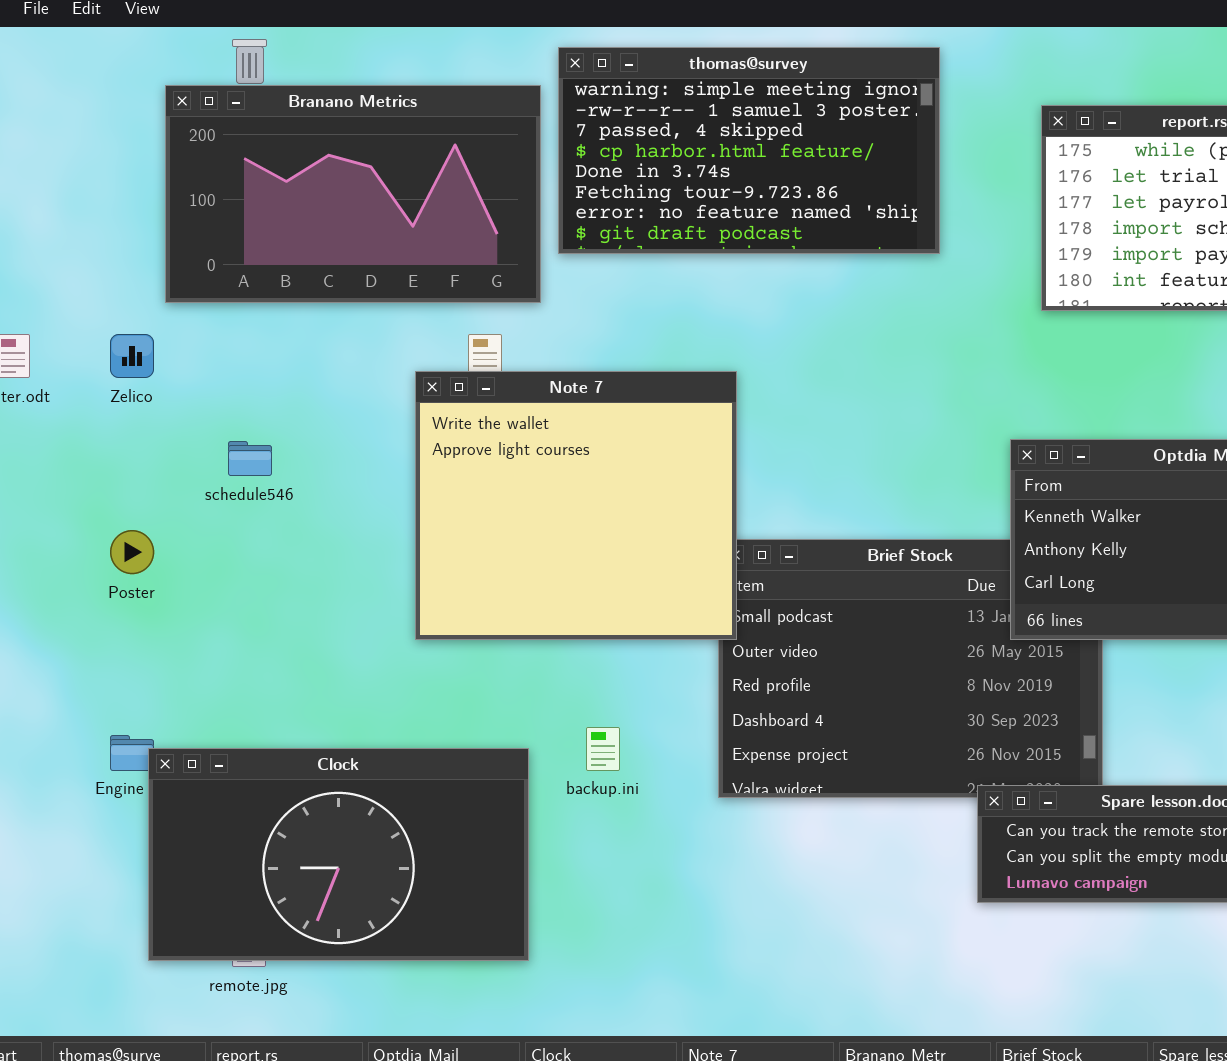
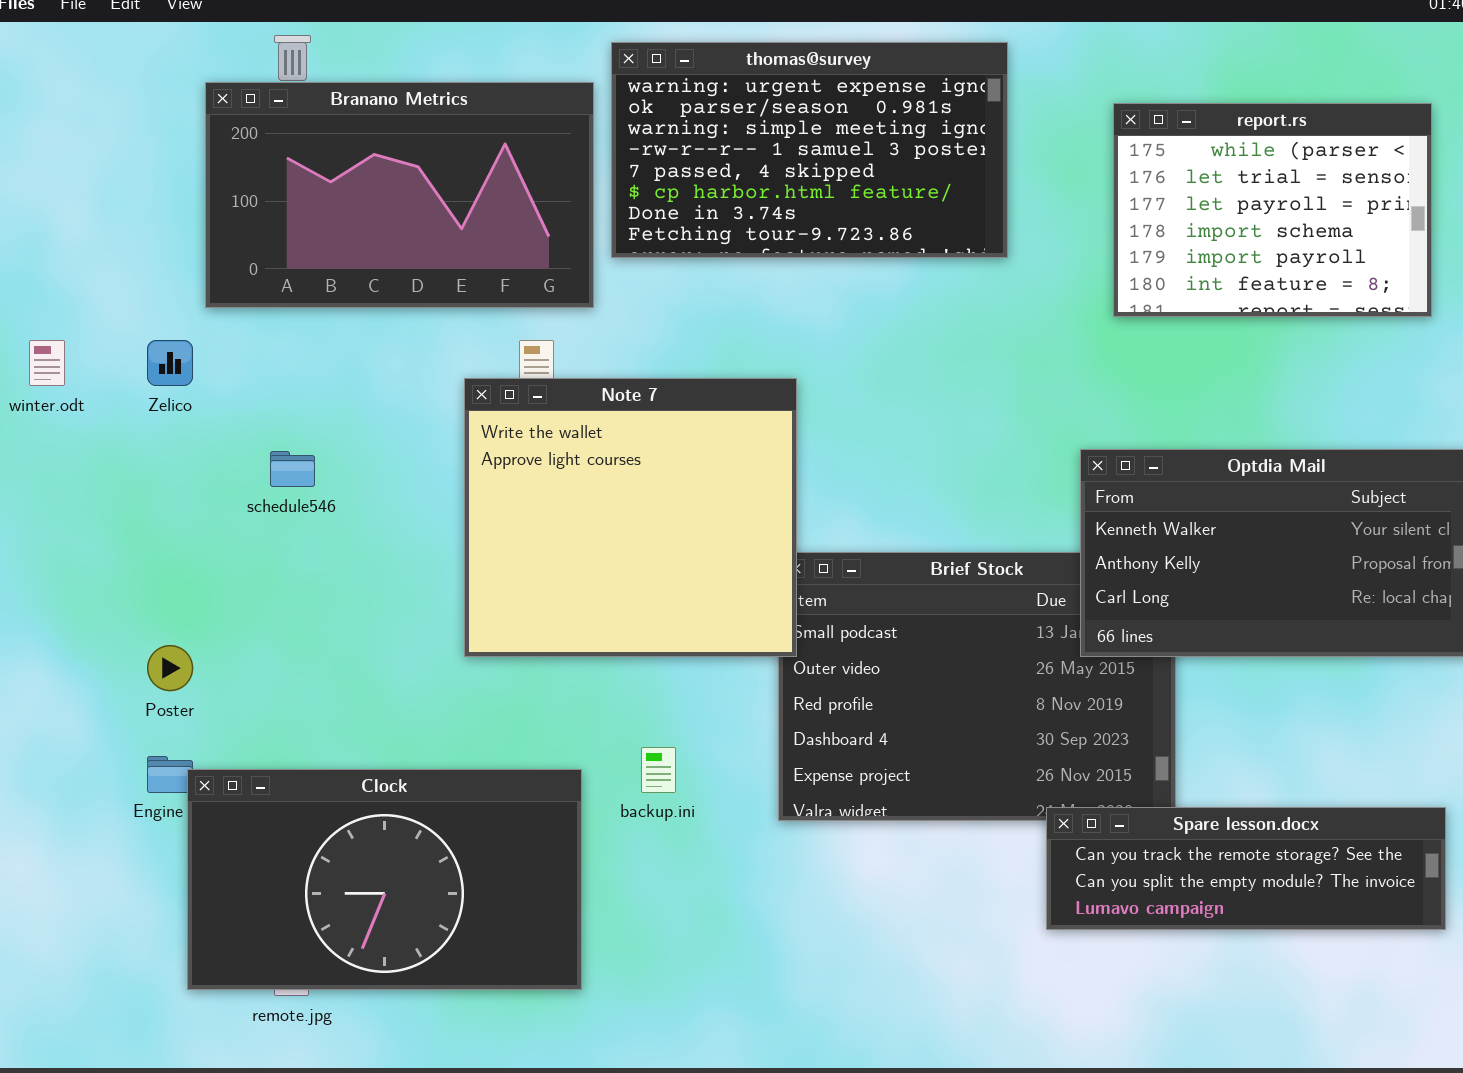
thomas@survey: [558,47,940,254] -> [611,42,1008,258], scrolled up 2 rows
Poster: [110,530,154,574] -> [147,645,193,691], moved

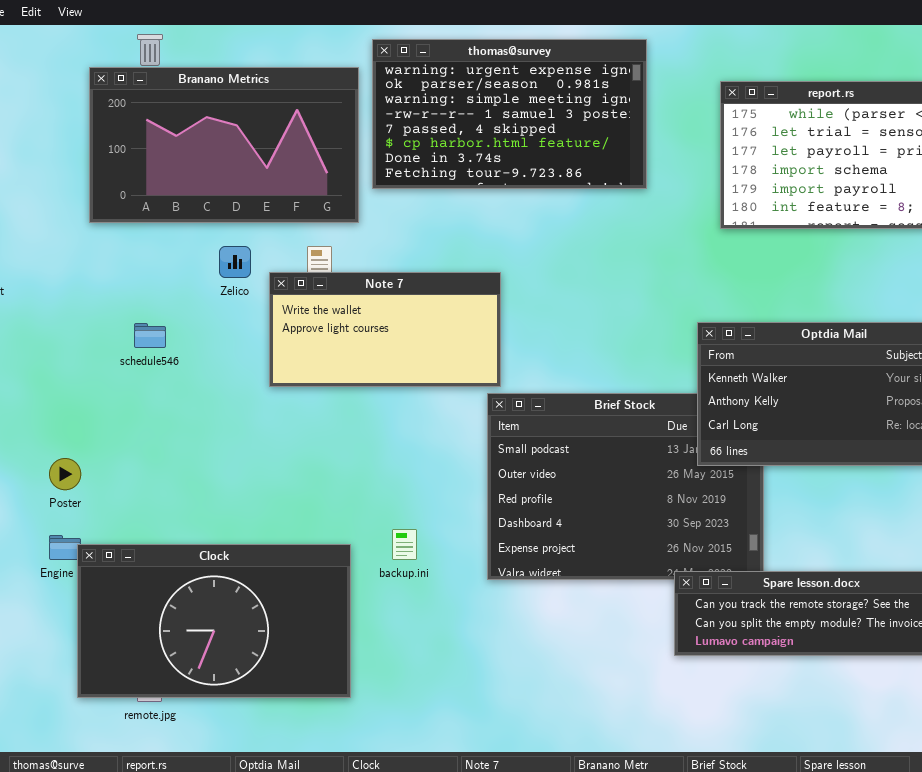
Zelico: [147,340,193,386] -> [219,246,251,278], moved
Note 7: [464,378,797,657] -> [269,272,501,387], resized

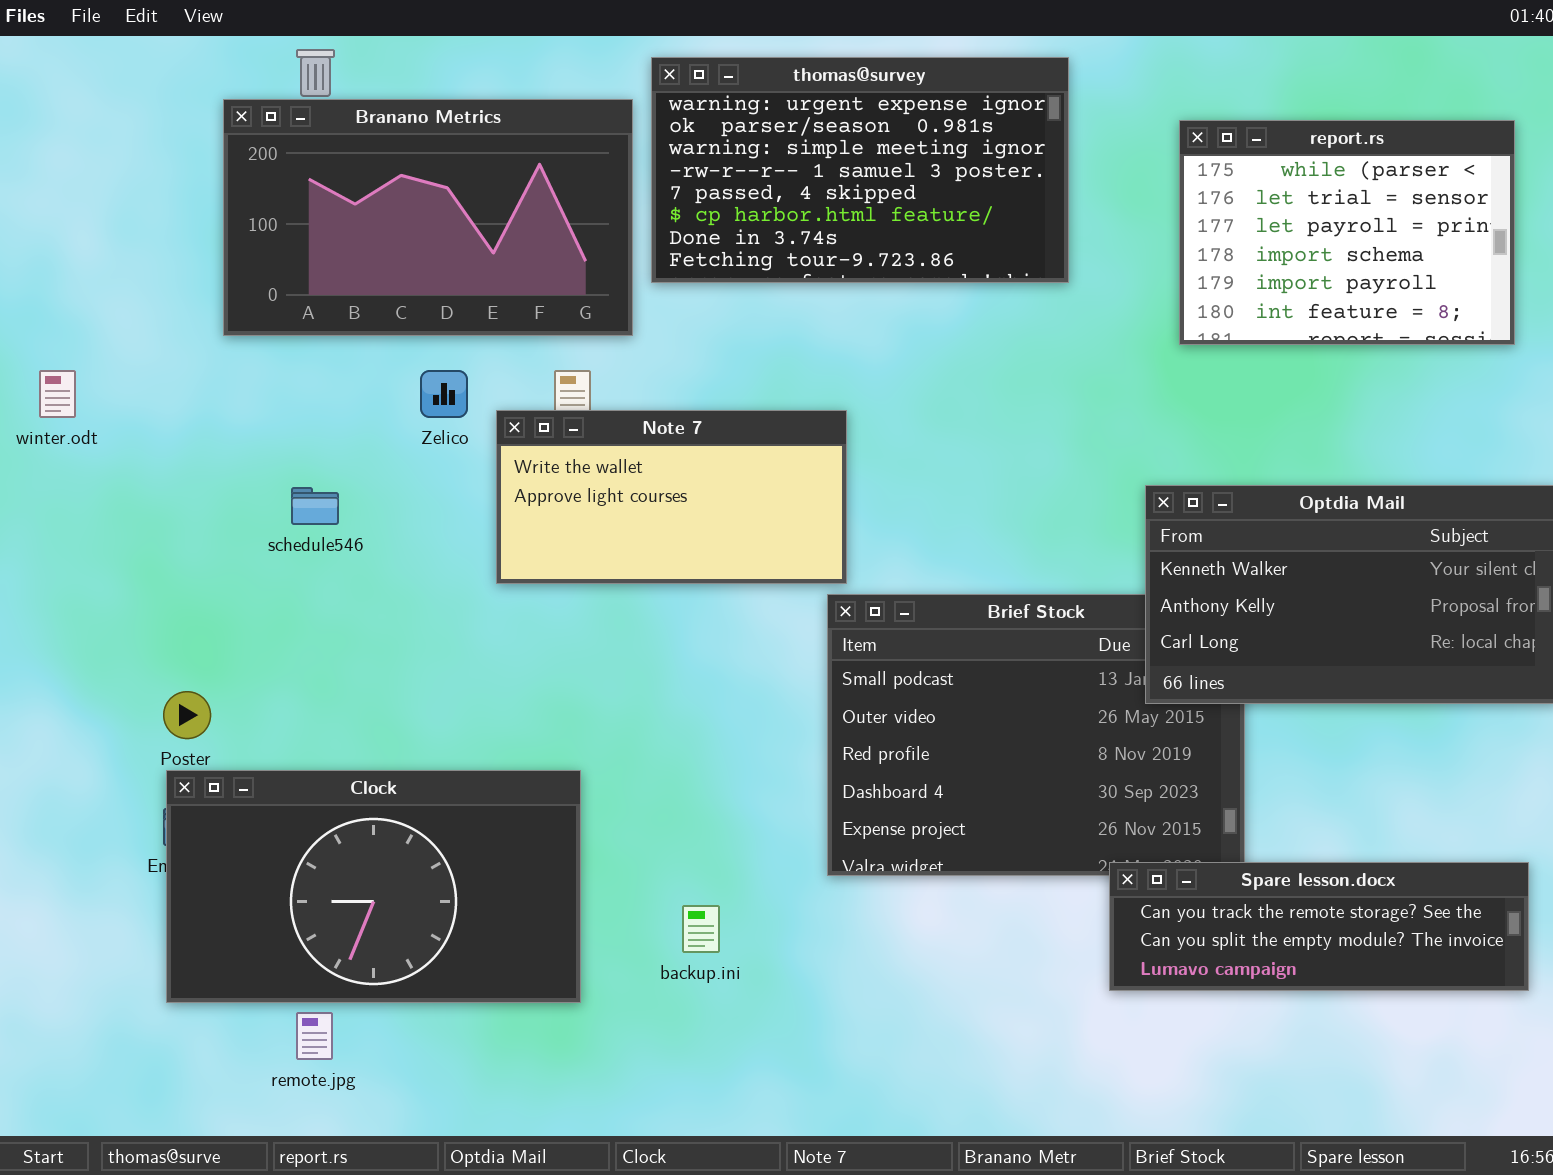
backup.ini: [392,529,417,560] -> [682,905,720,953], moved
Clock: [77,544,351,698] -> [166,770,581,1003], moved

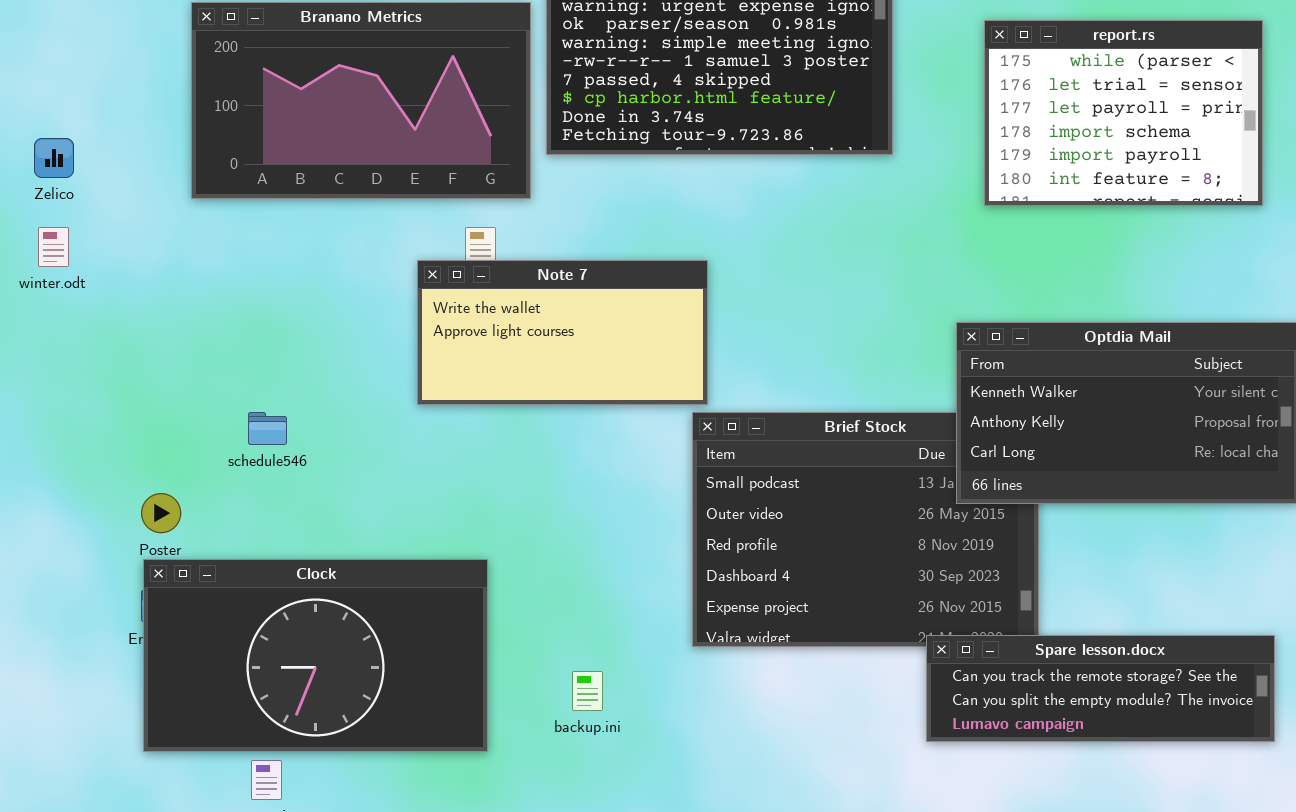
Zelico: [420,370,468,418] -> [34,138,74,178], moved
schedule546: [291,487,339,525] -> [248,412,287,445], moved

